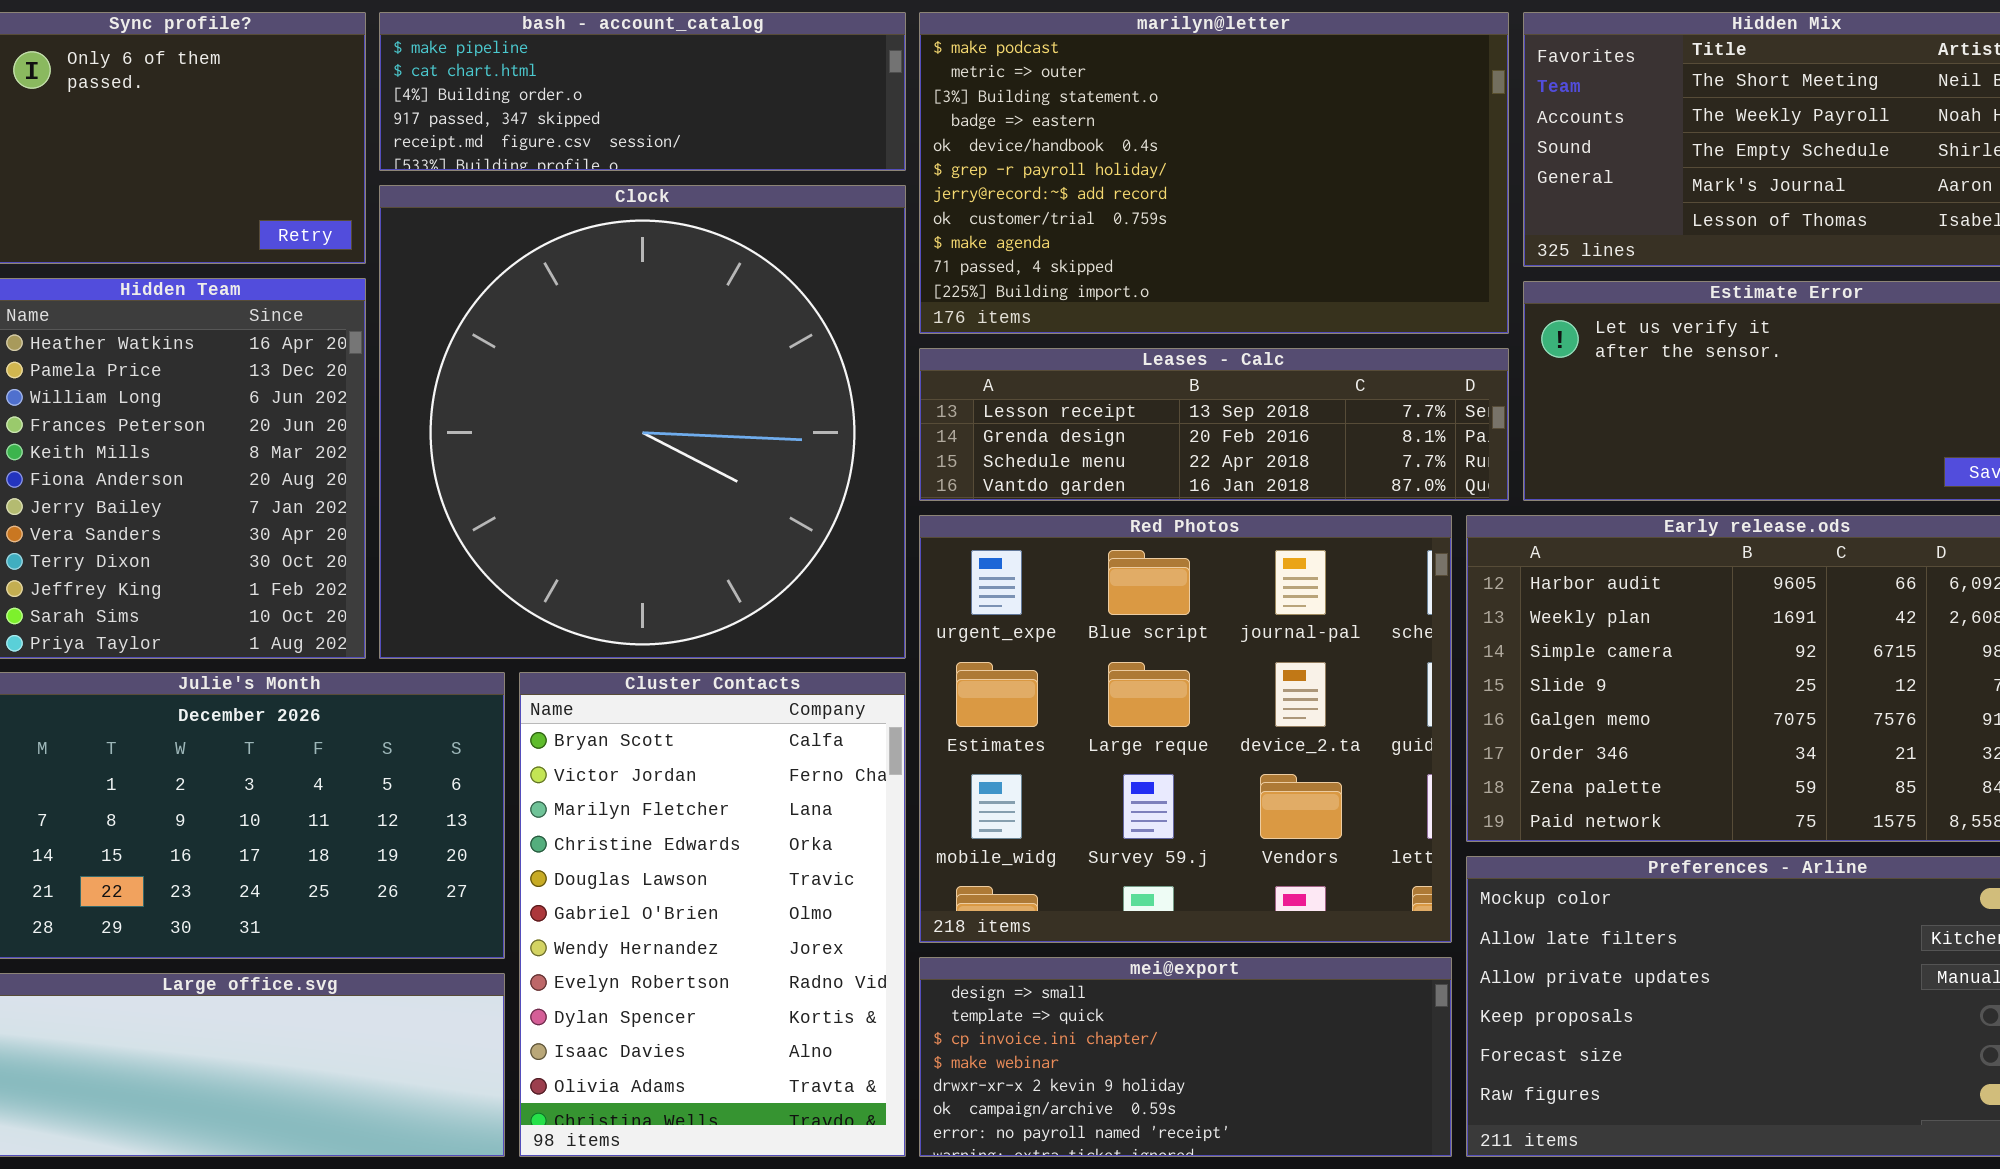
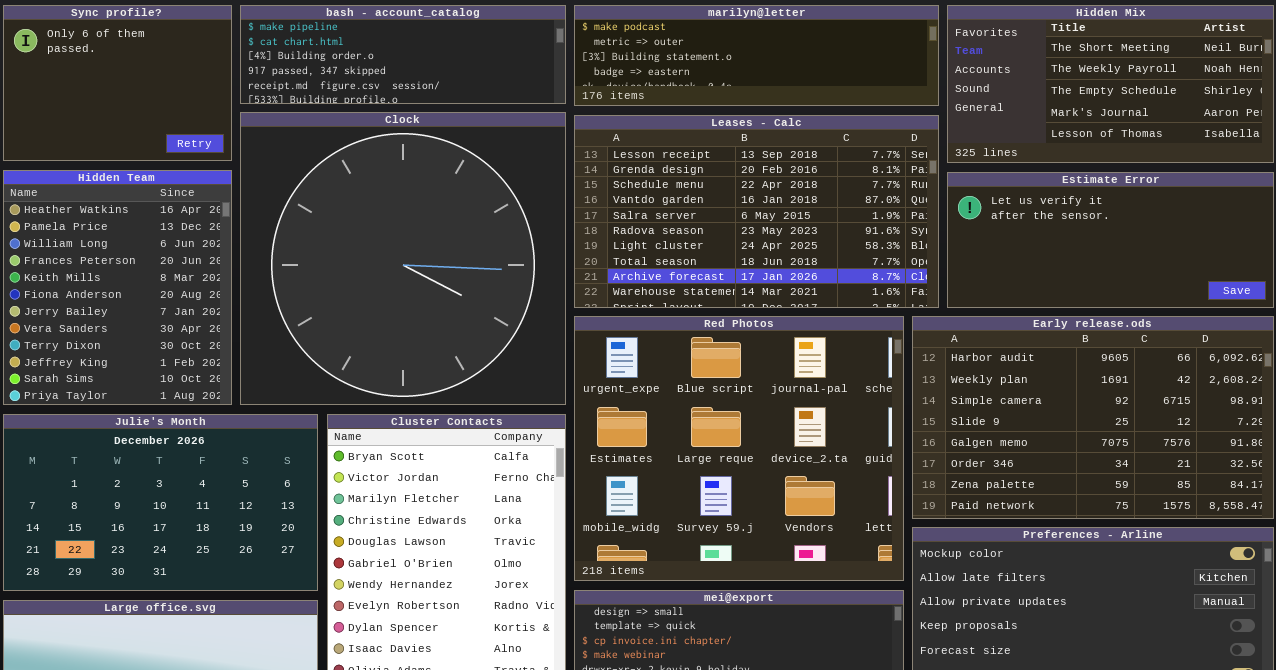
marilyn@letter: [919,12,1509,334] -> [574,5,939,106], resized
Leases - Calc: [919,348,1509,501] -> [574,115,939,308], resized

